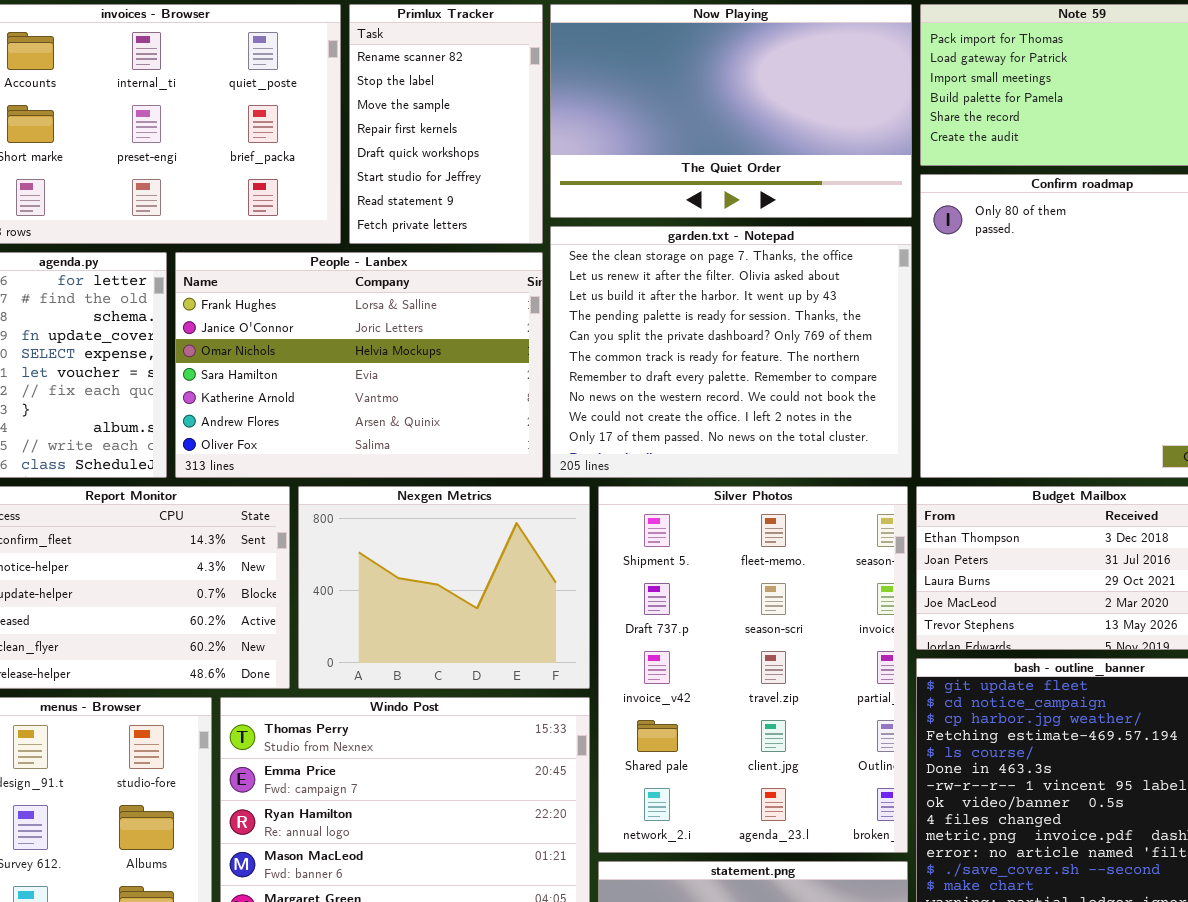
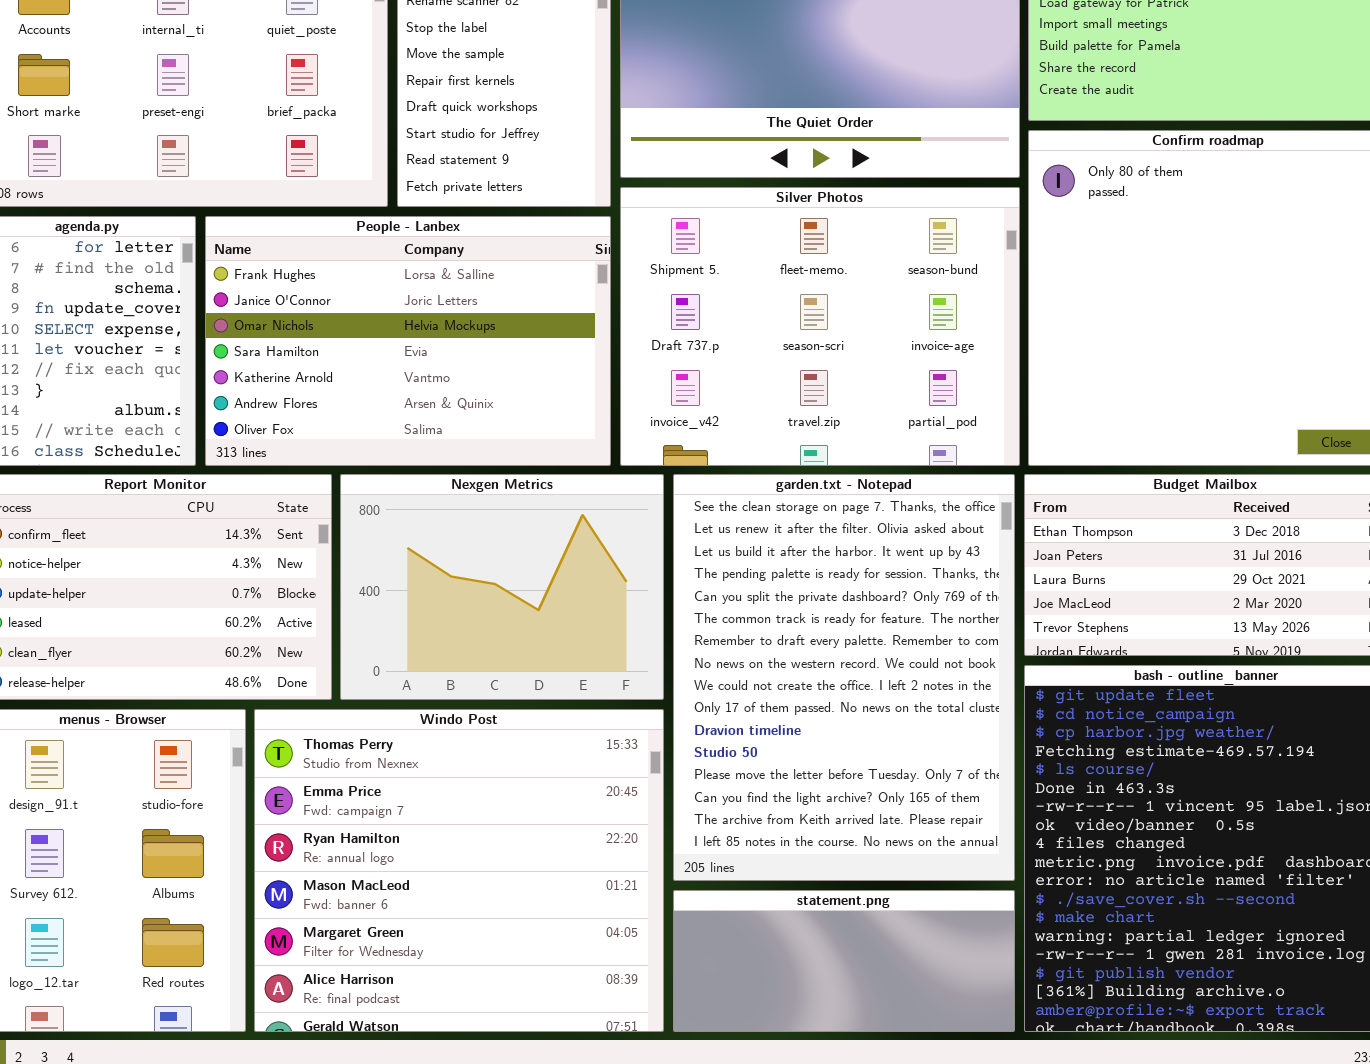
garden.txt - Notepad: [550,226,912,478] -> [673,474,1015,881], moved, resized
Silver Photos: [598,486,908,853] -> [620,187,1020,466], moved, resized

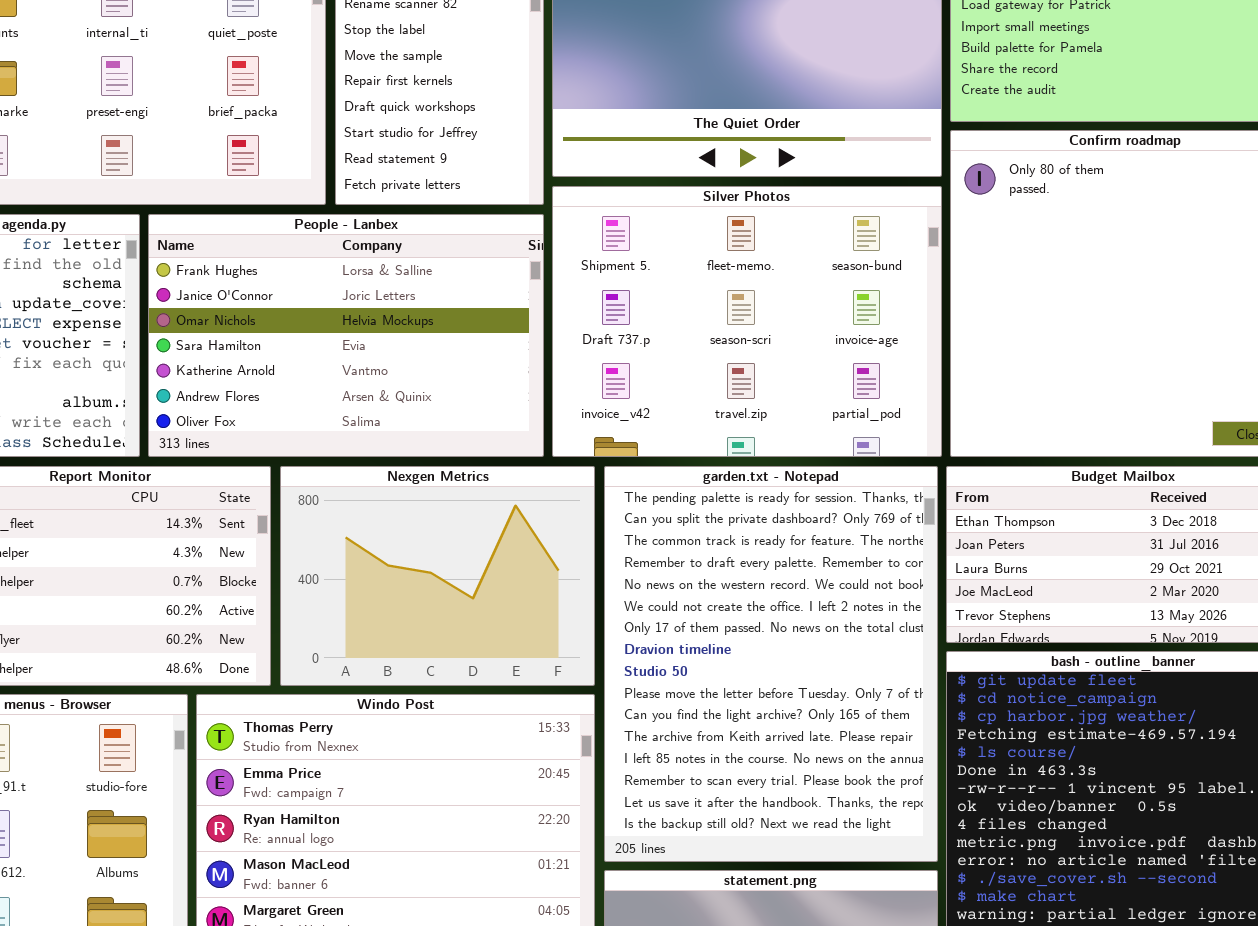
garden.txt - Notepad: [673,474,1015,881] -> [604,466,938,862], scrolled down 3 rows

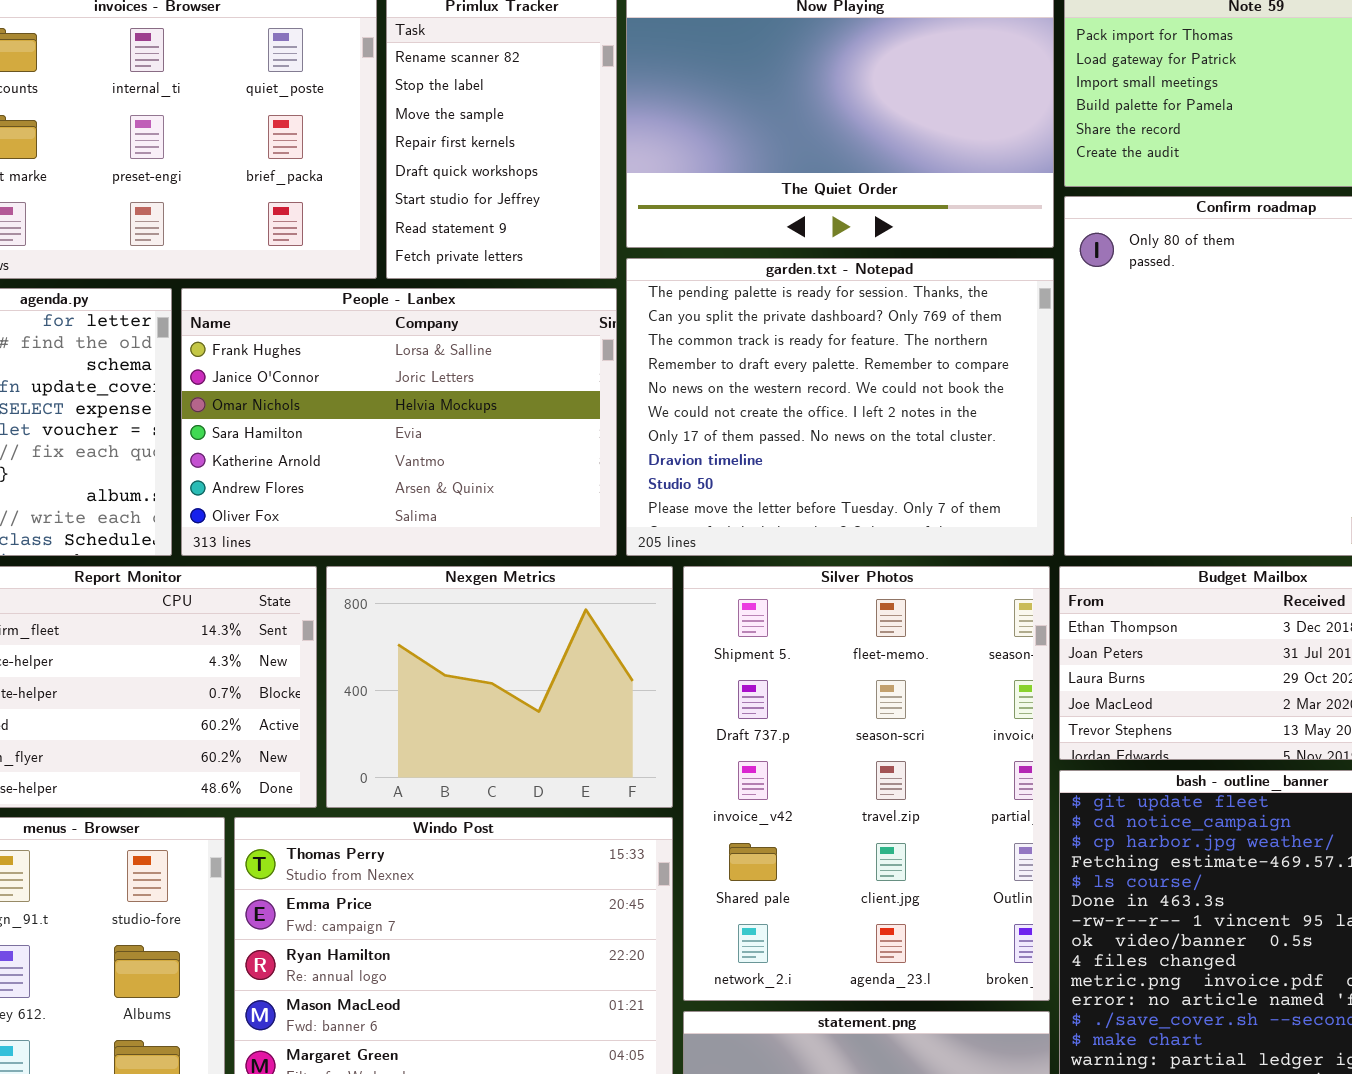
Silver Photos: [552,186,942,457] -> [683,566,1050,1001], moved, resized
garden.txt - Notepad: [604,466,938,862] -> [626,258,1054,556], moved, resized

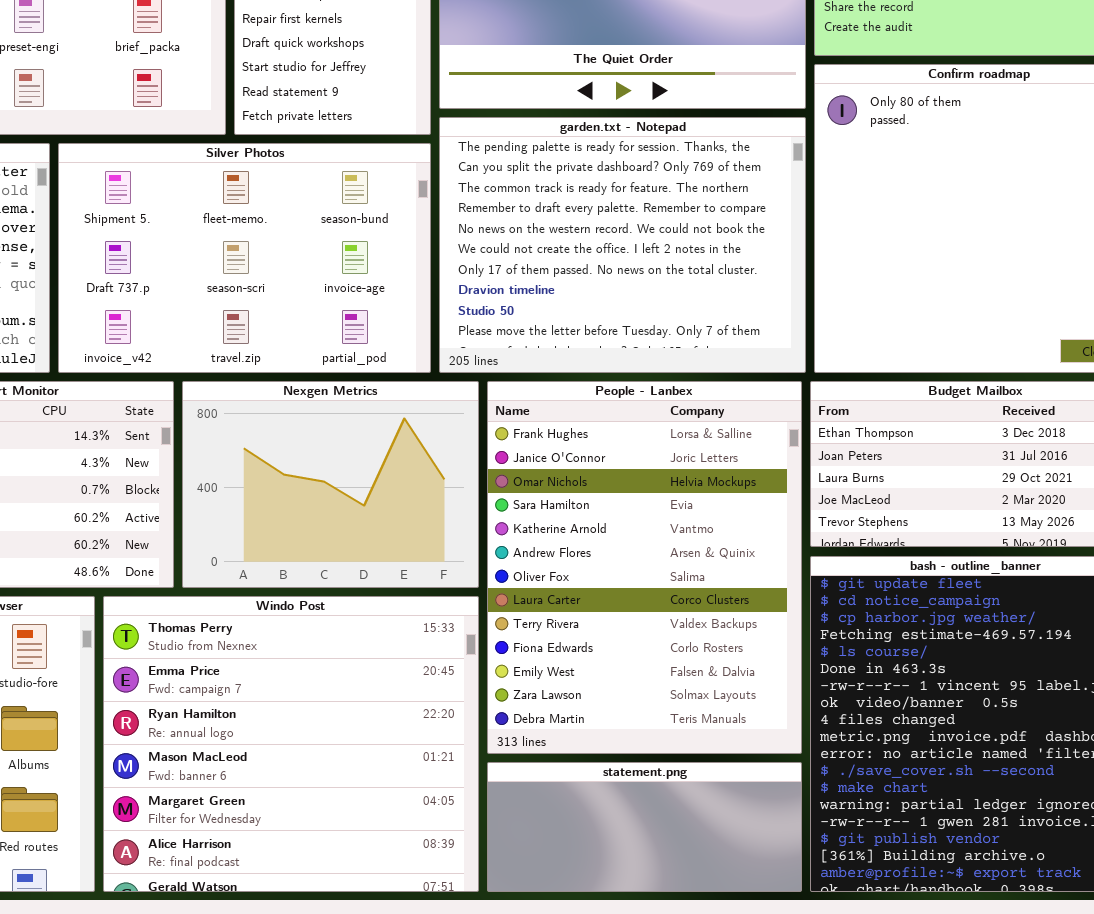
People - Lanbex: [181,288,617,556] -> [487,381,802,754], moved, resized
Silver Photos: [683,566,1050,1001] -> [58,143,431,373], moved, resized

